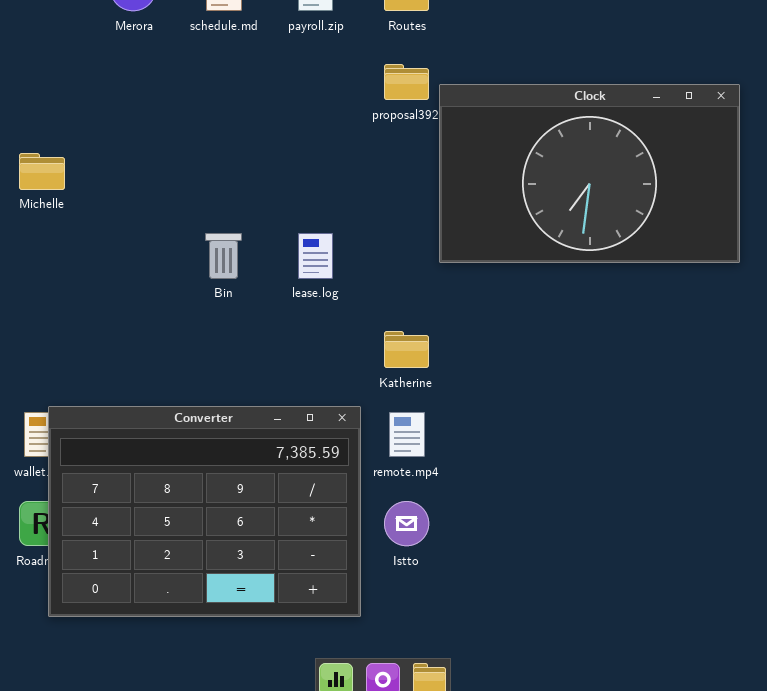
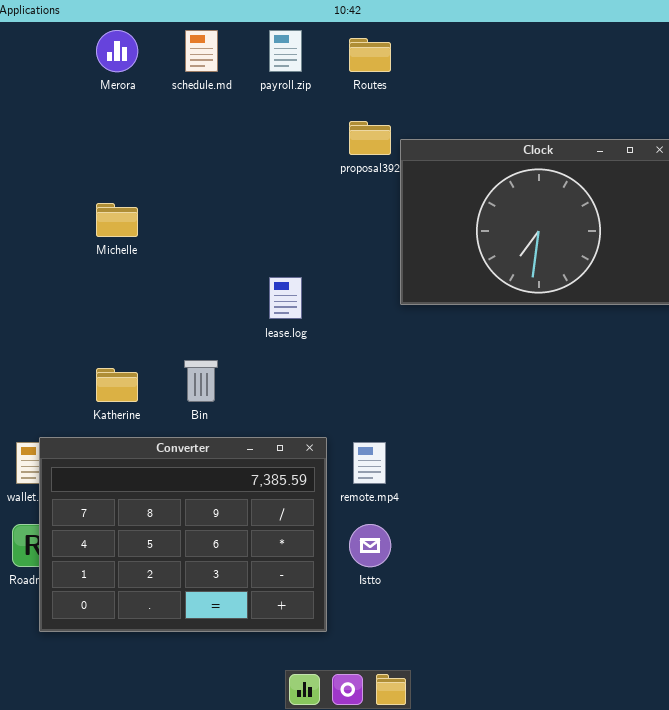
Michelle: [19,153,65,190] -> [96,203,138,237], moved
Bin: [205,233,242,279] -> [184,360,218,402], moved
Katherine: [384,331,429,368] -> [96,368,138,402], moved

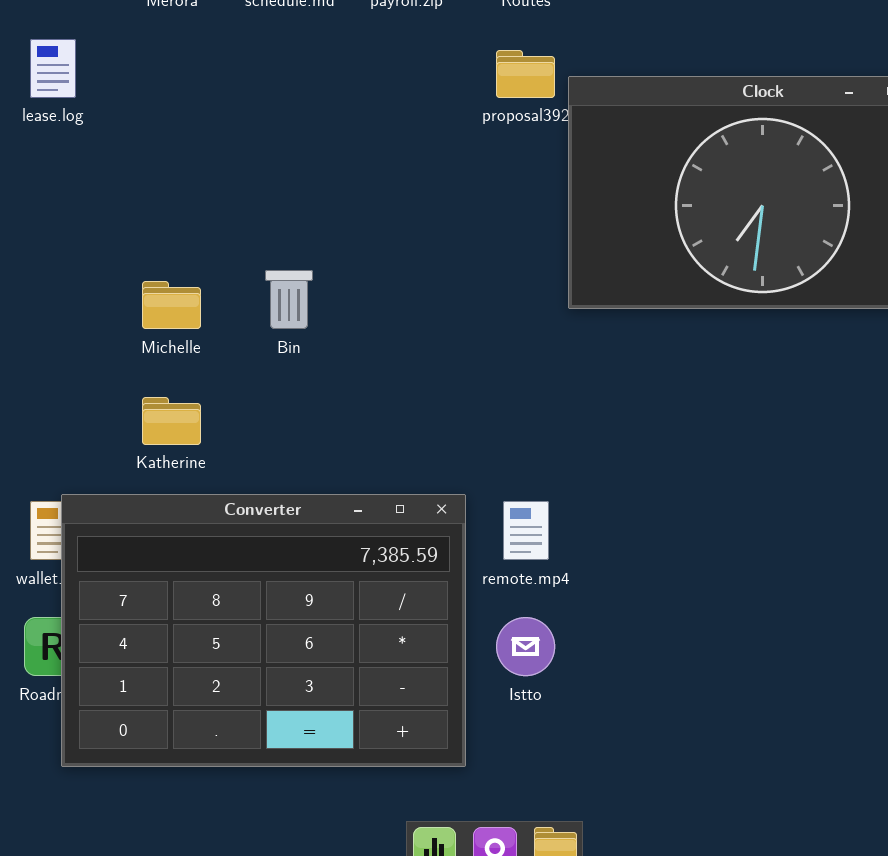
Michelle: [96,203,138,237] -> [142,281,201,329], moved
lease.log: [269,277,302,319] -> [30,39,76,98], moved
Bin: [184,360,218,402] -> [265,270,313,329], moved

